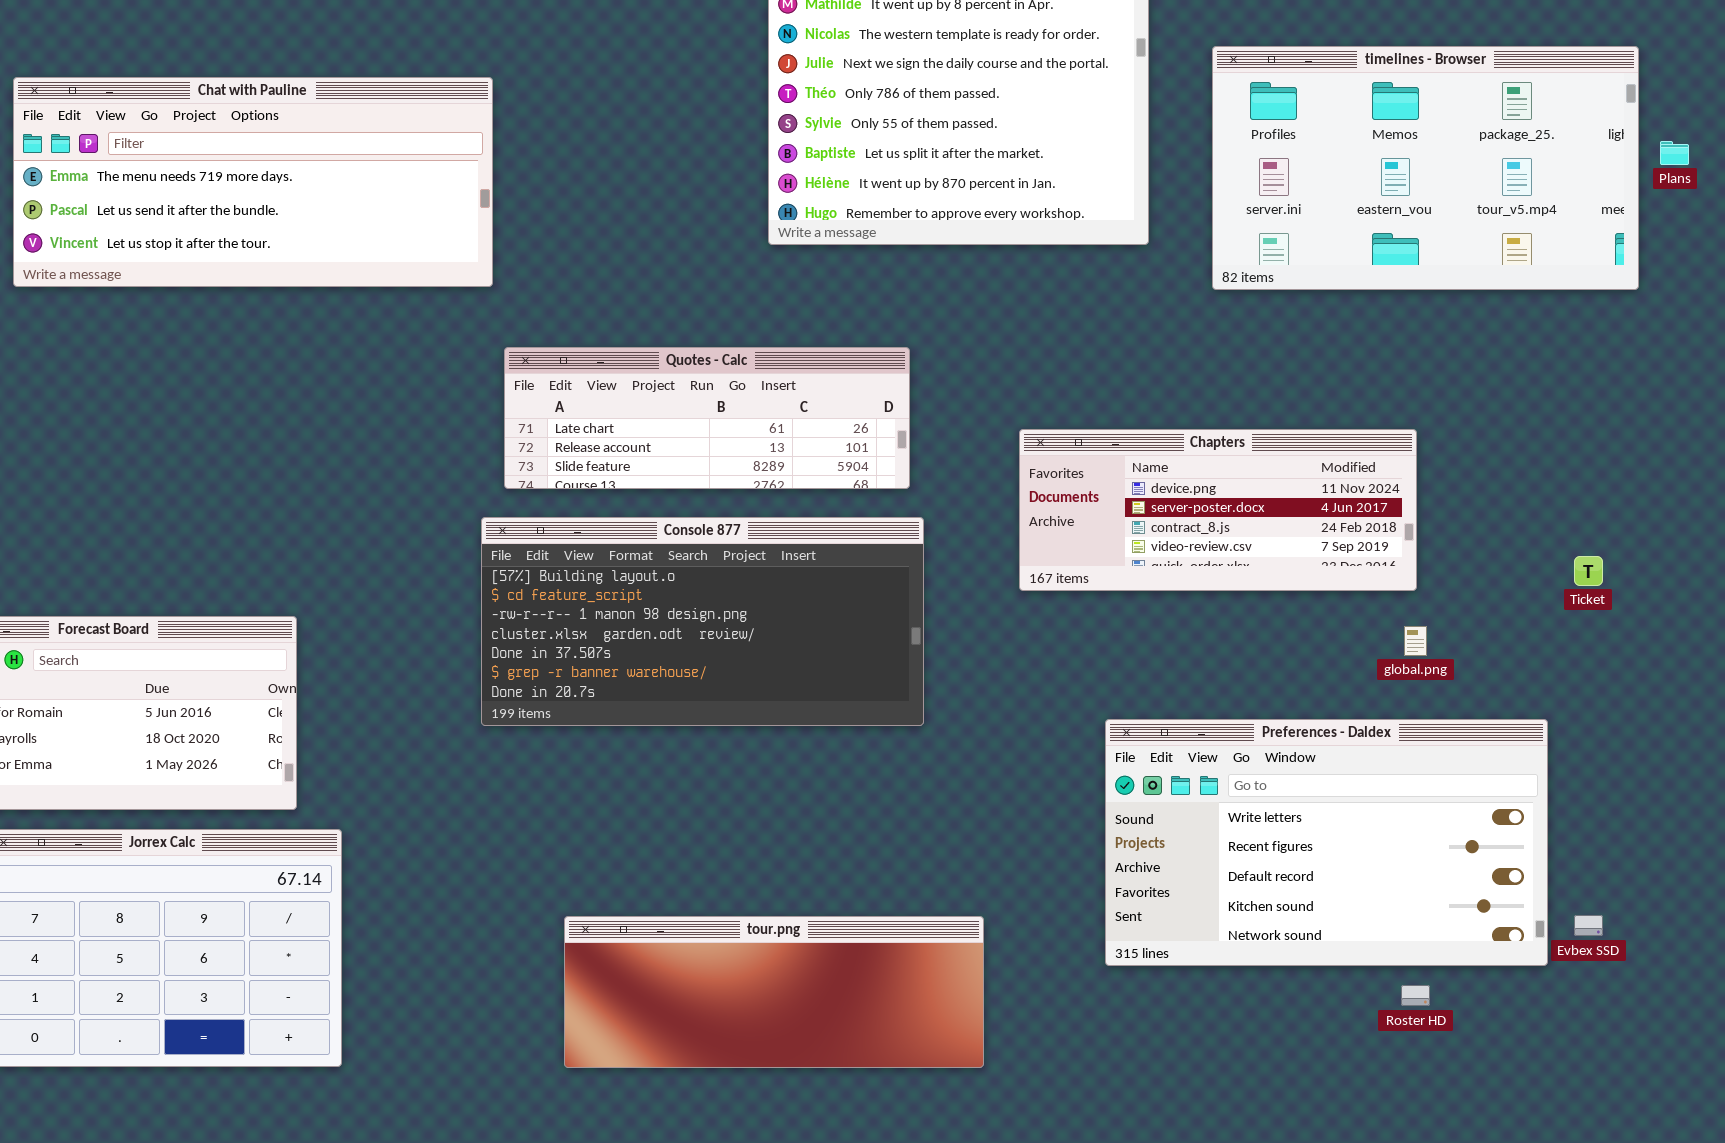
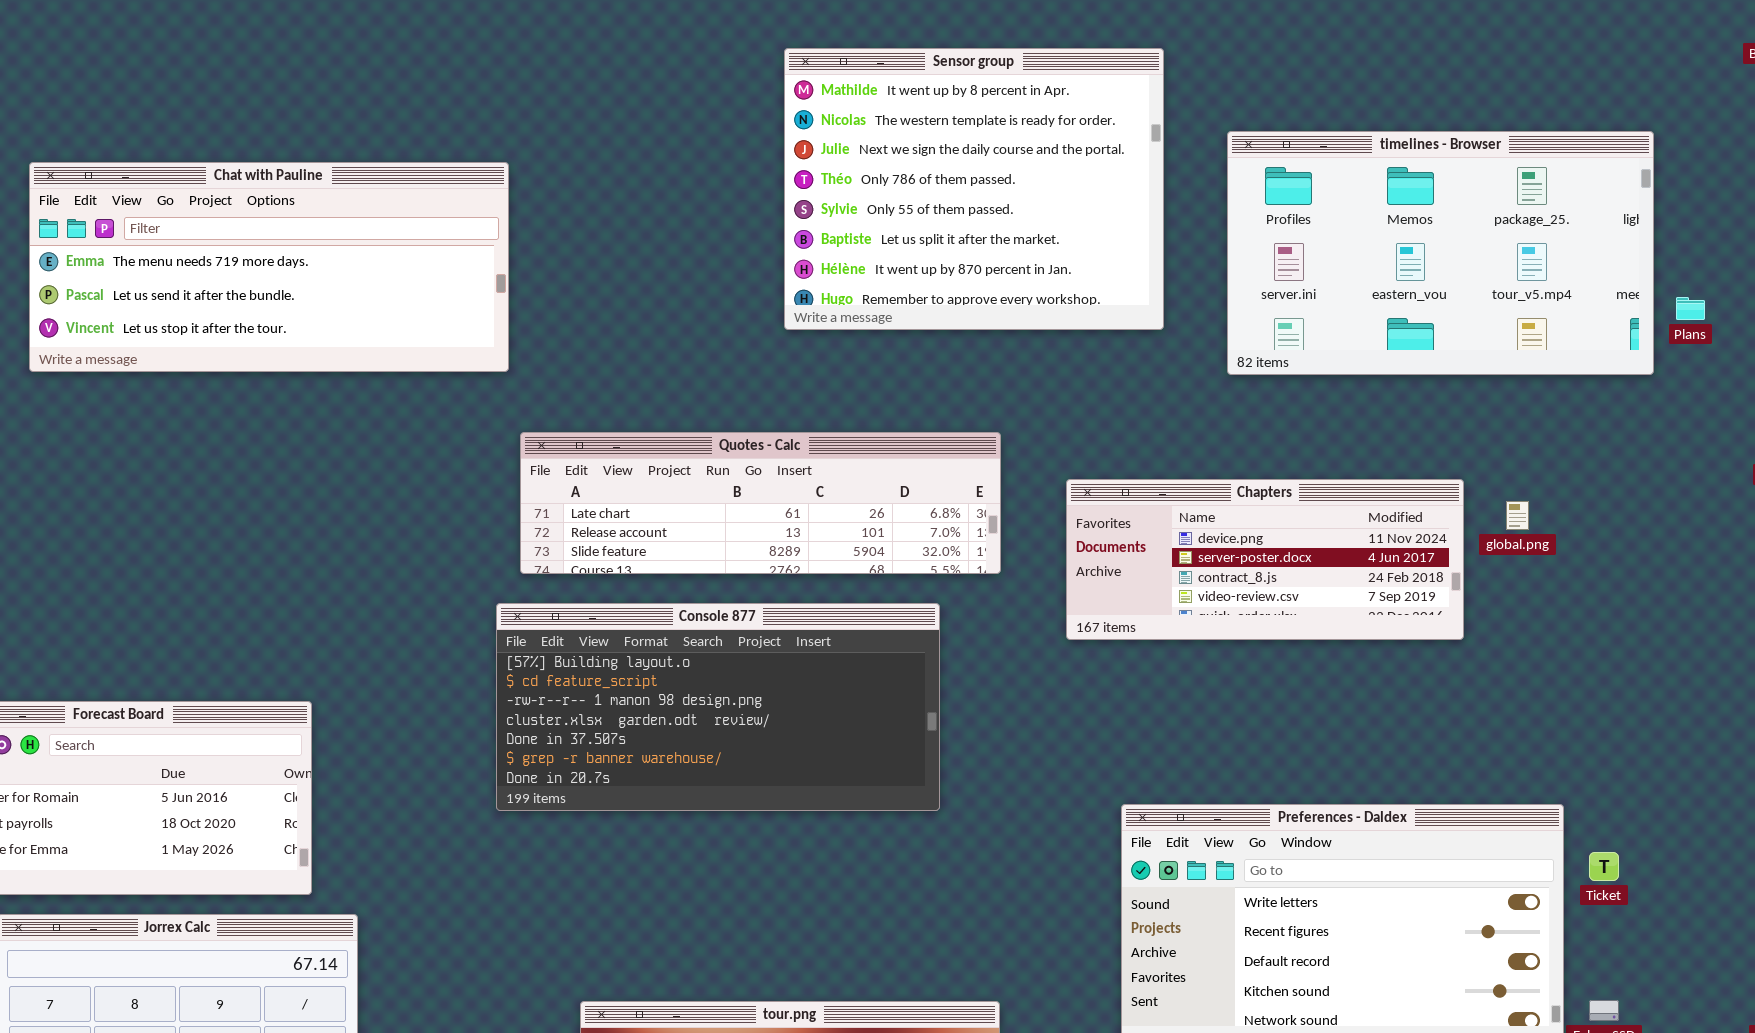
Plans: [1660,141,1689,165] -> [1676,297,1705,320], moved
Quotes - Calc: [504,347,910,489] -> [520,432,1001,574], resized
Chapters: [1019,429,1417,591] -> [1066,479,1464,640], moved
Ticket: [1574,556,1603,586] -> [1589,852,1619,881], moved
global.png: [1404,626,1427,656] -> [1506,501,1529,530], moved

